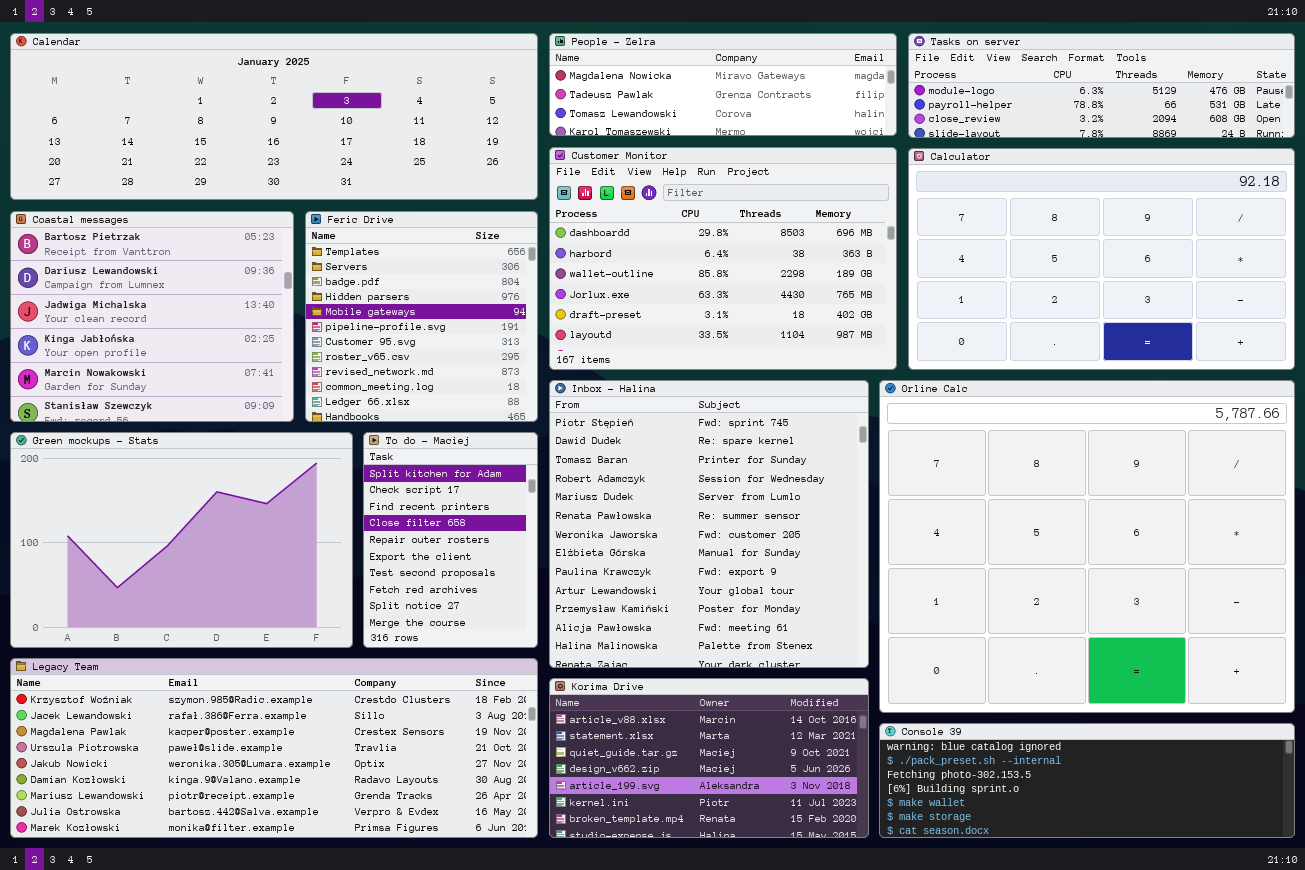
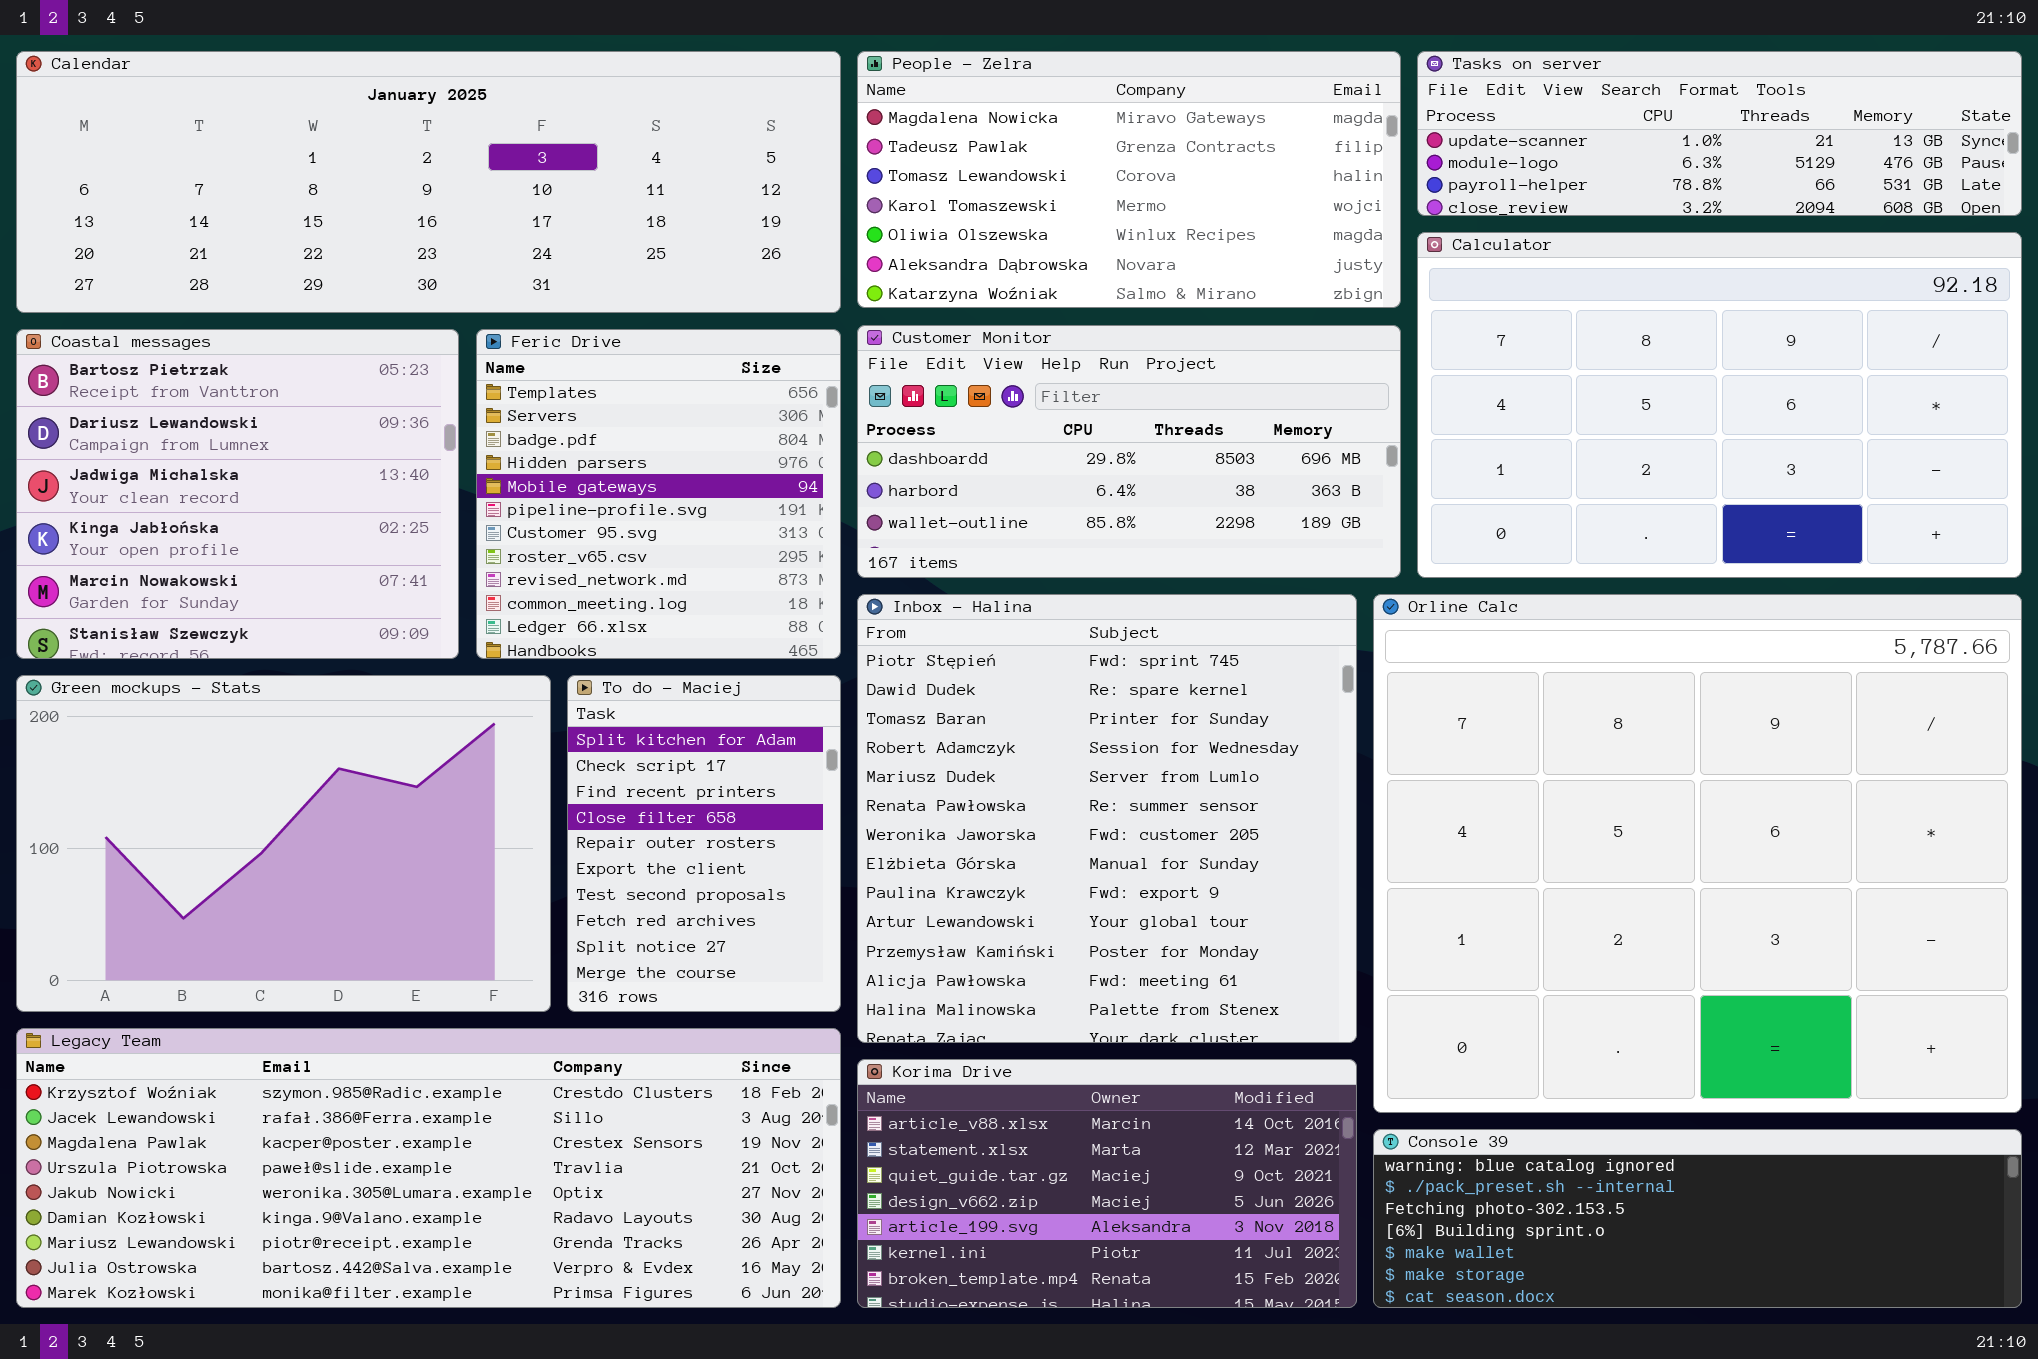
People - Zelra: [549,33,897,136] -> [857,51,1401,308], resized
Tasks on server: [908,33,1295,138] -> [1417,51,2022,216], scrolled up 1 row
Customer Monitor: [549,147,897,370] -> [857,325,1401,578], resized

